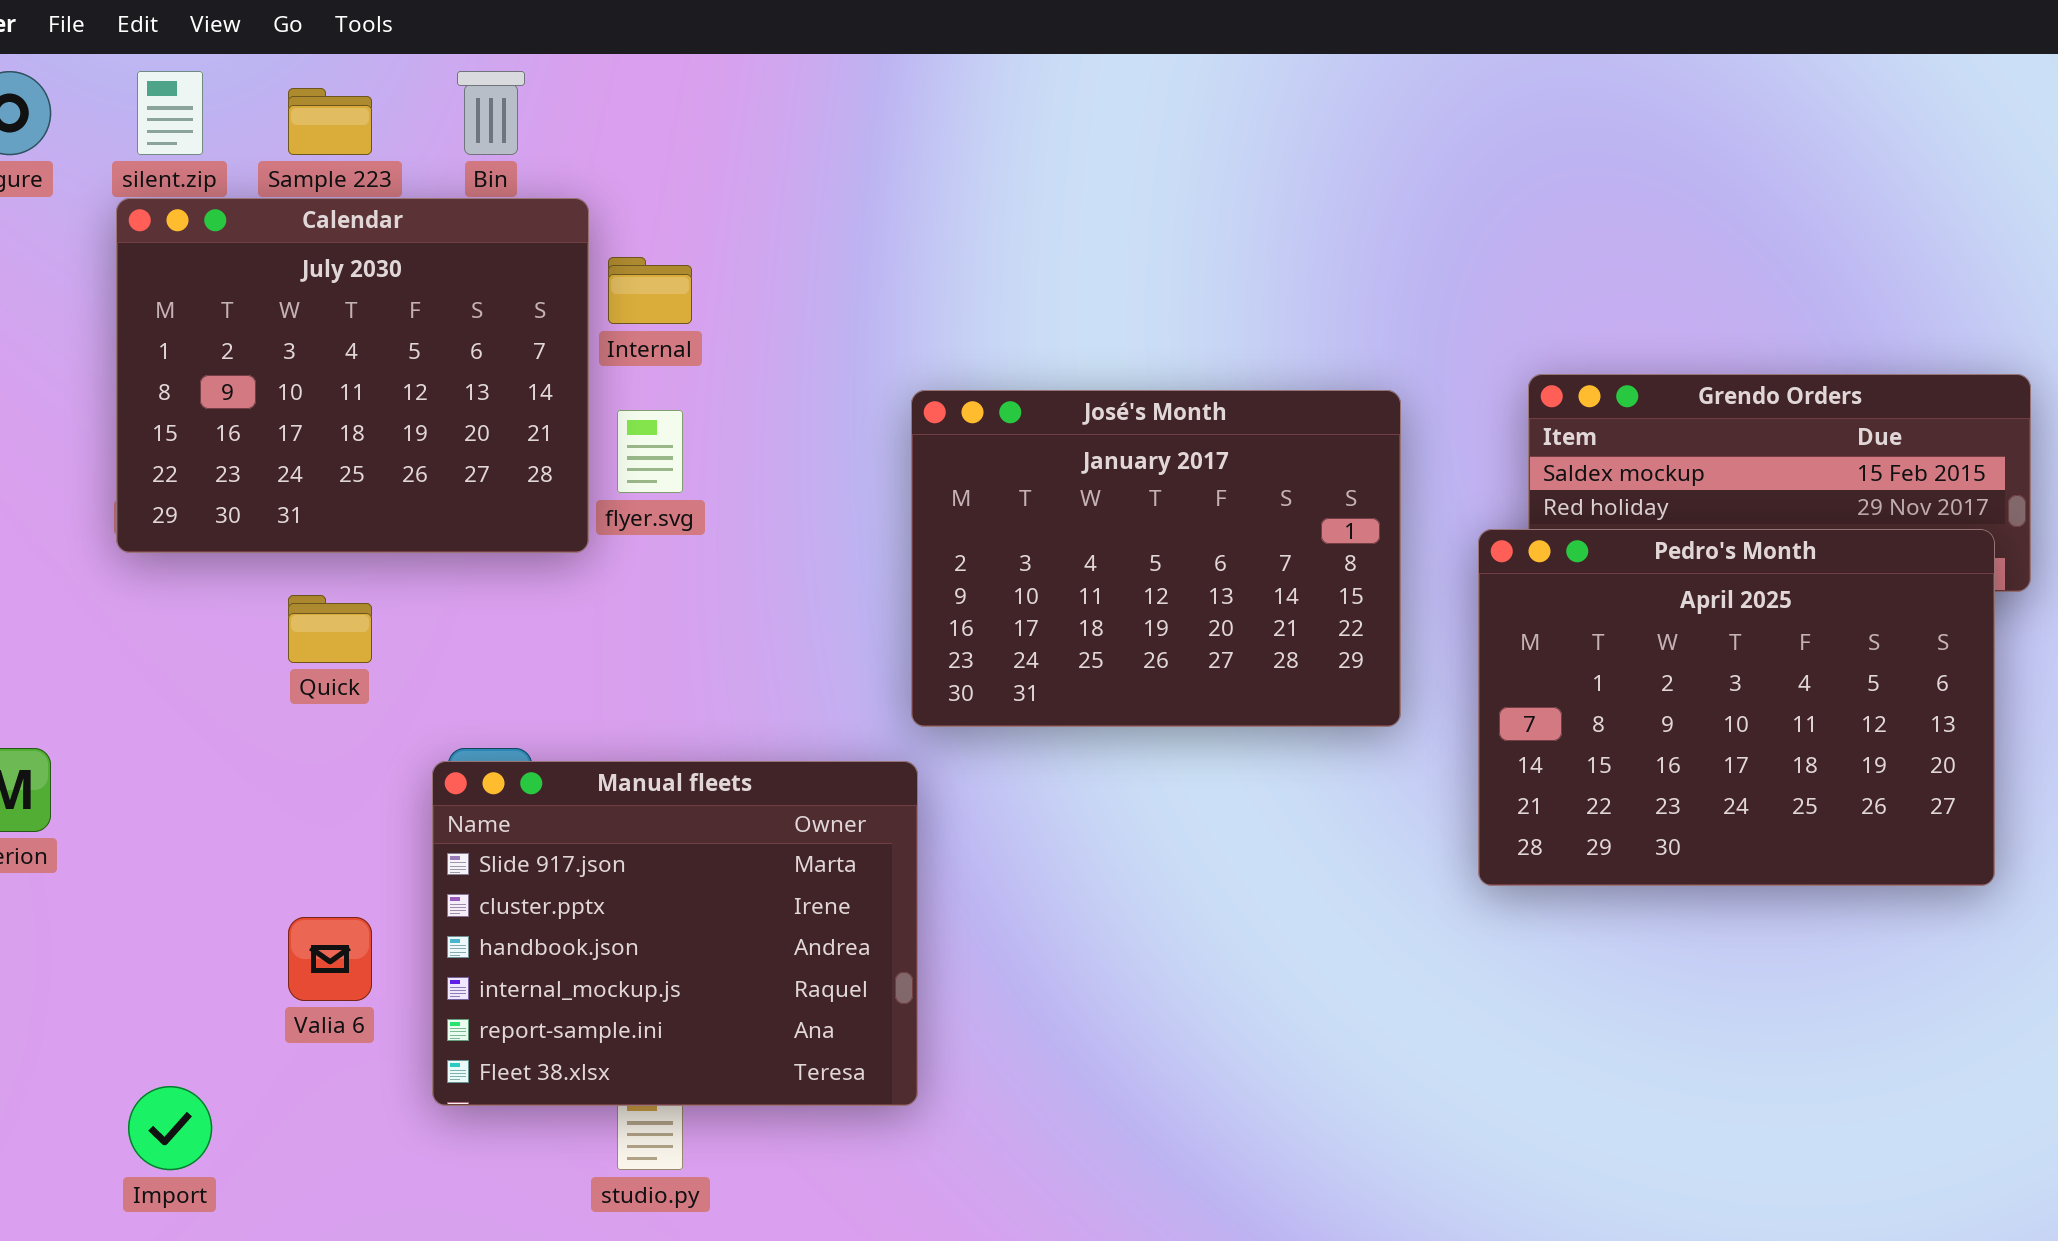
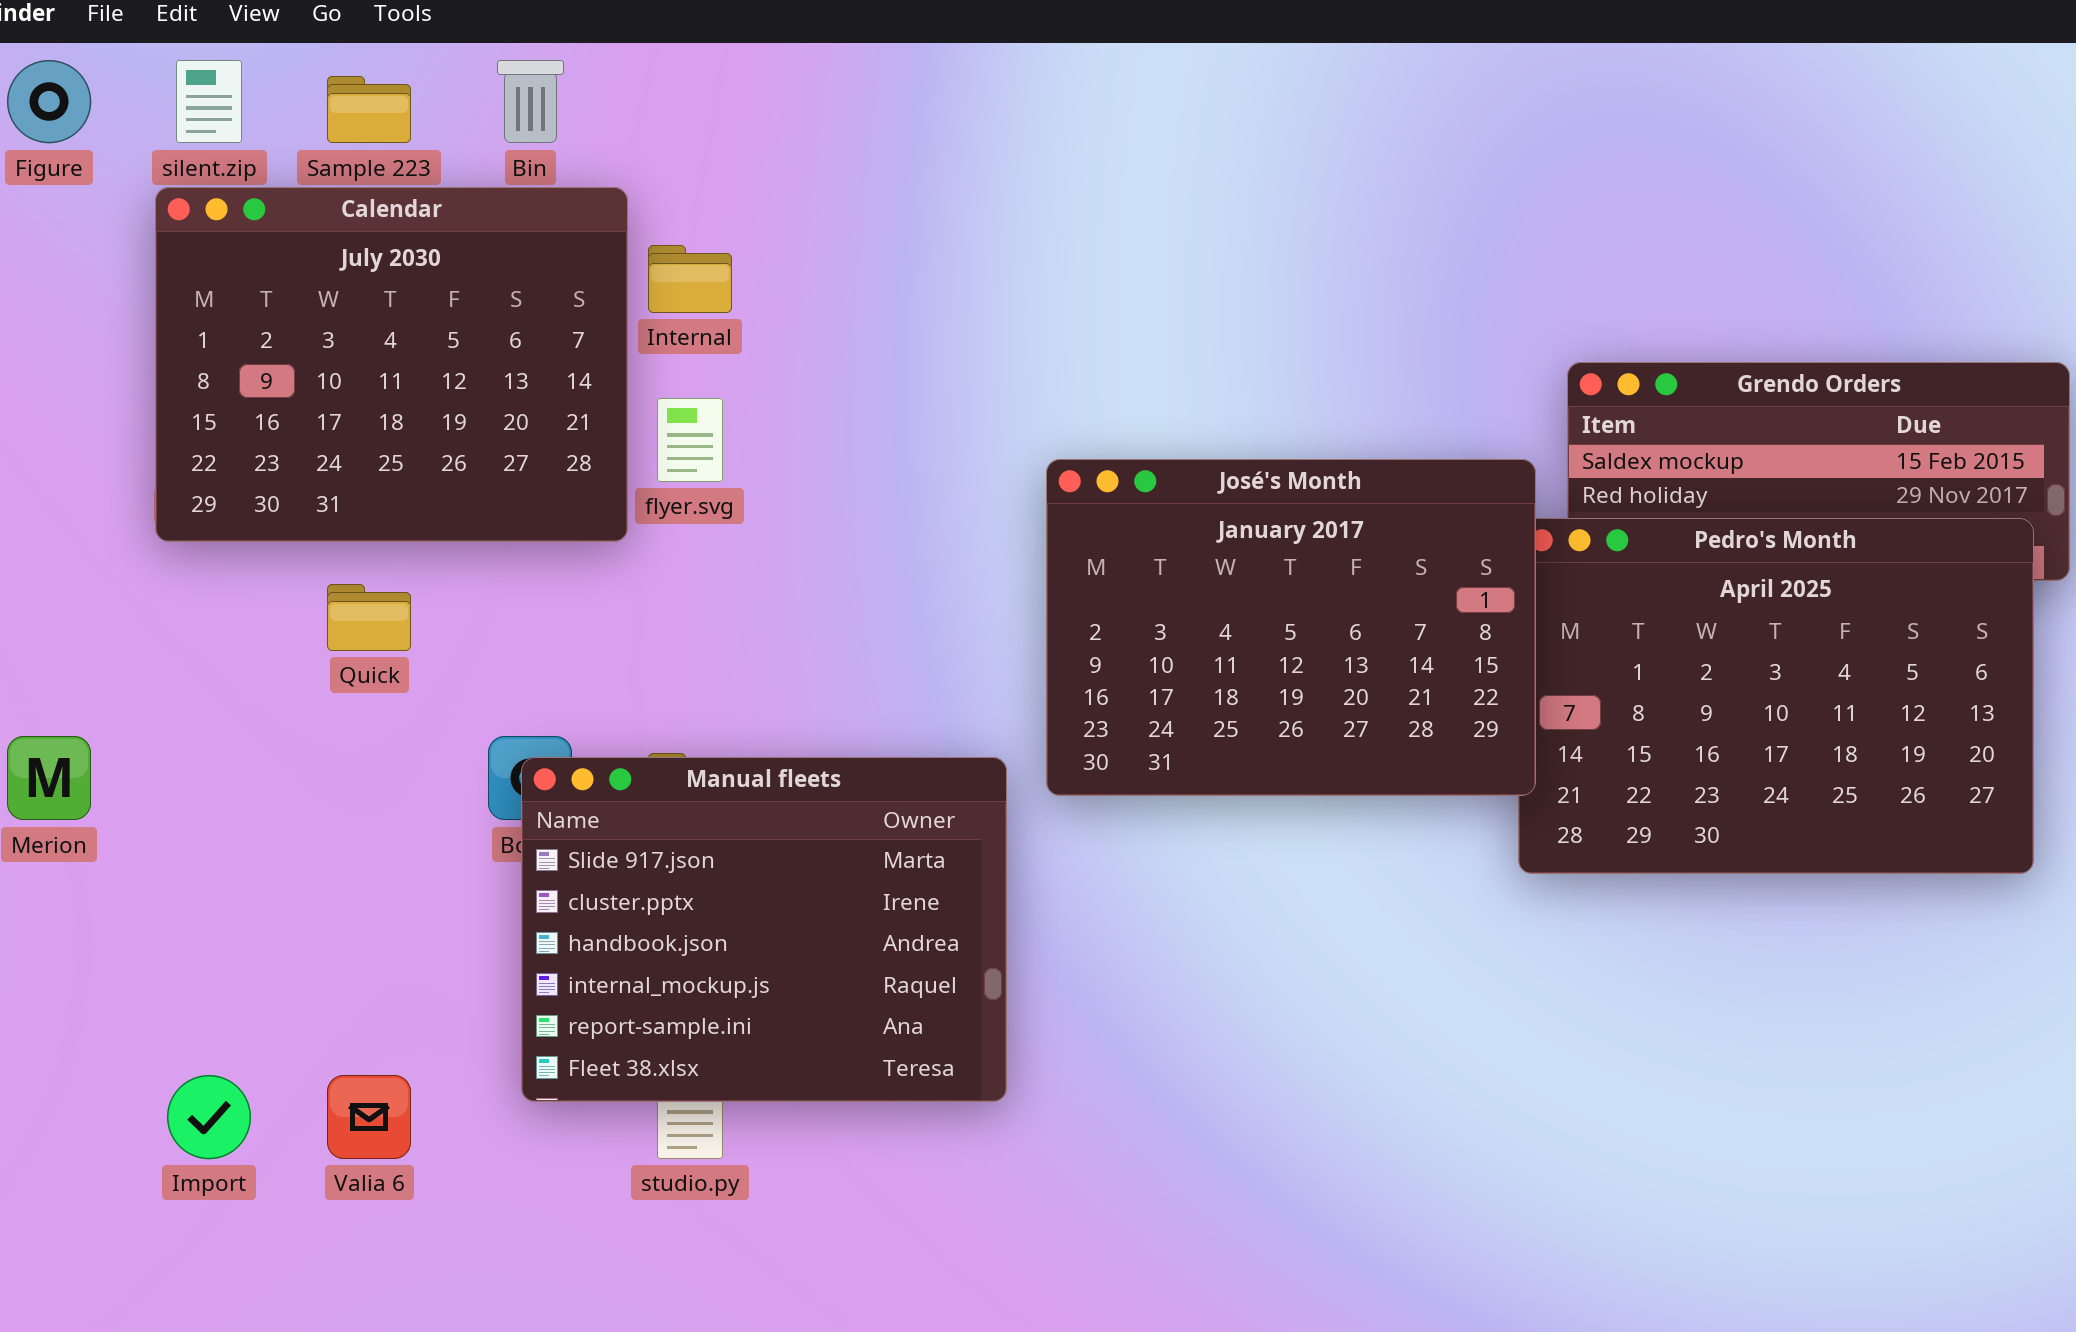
José's Month: [911,390,1401,727] -> [1046,459,1536,796], moved
Manual fleets: [432,761,918,1106] -> [521,757,1007,1102], moved
Valia 6: [288,917,372,1001] -> [327,1075,411,1159], moved

